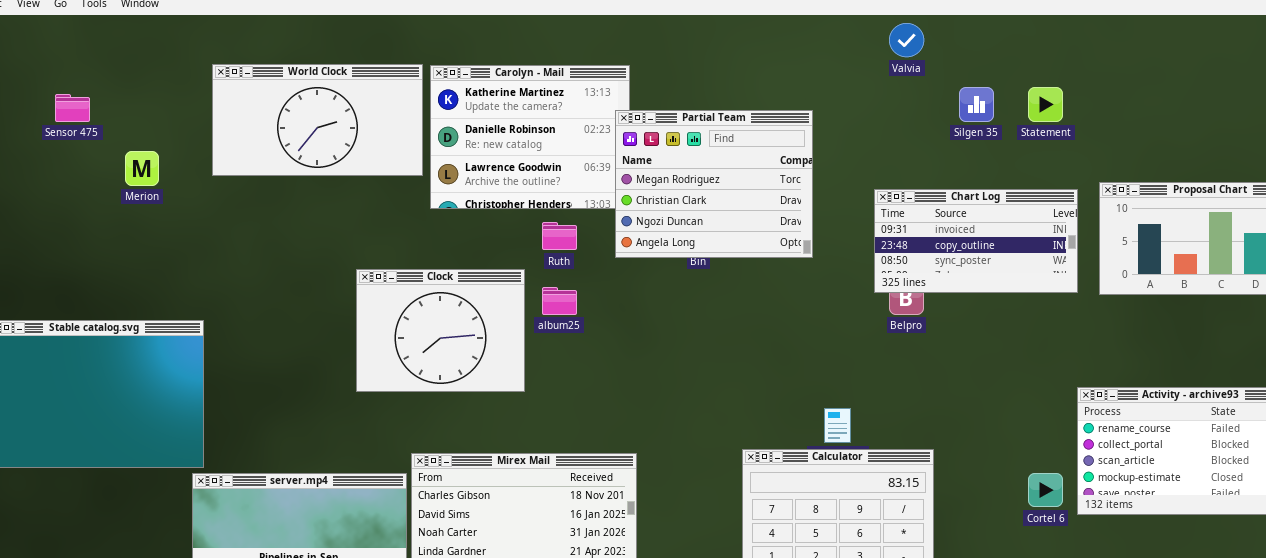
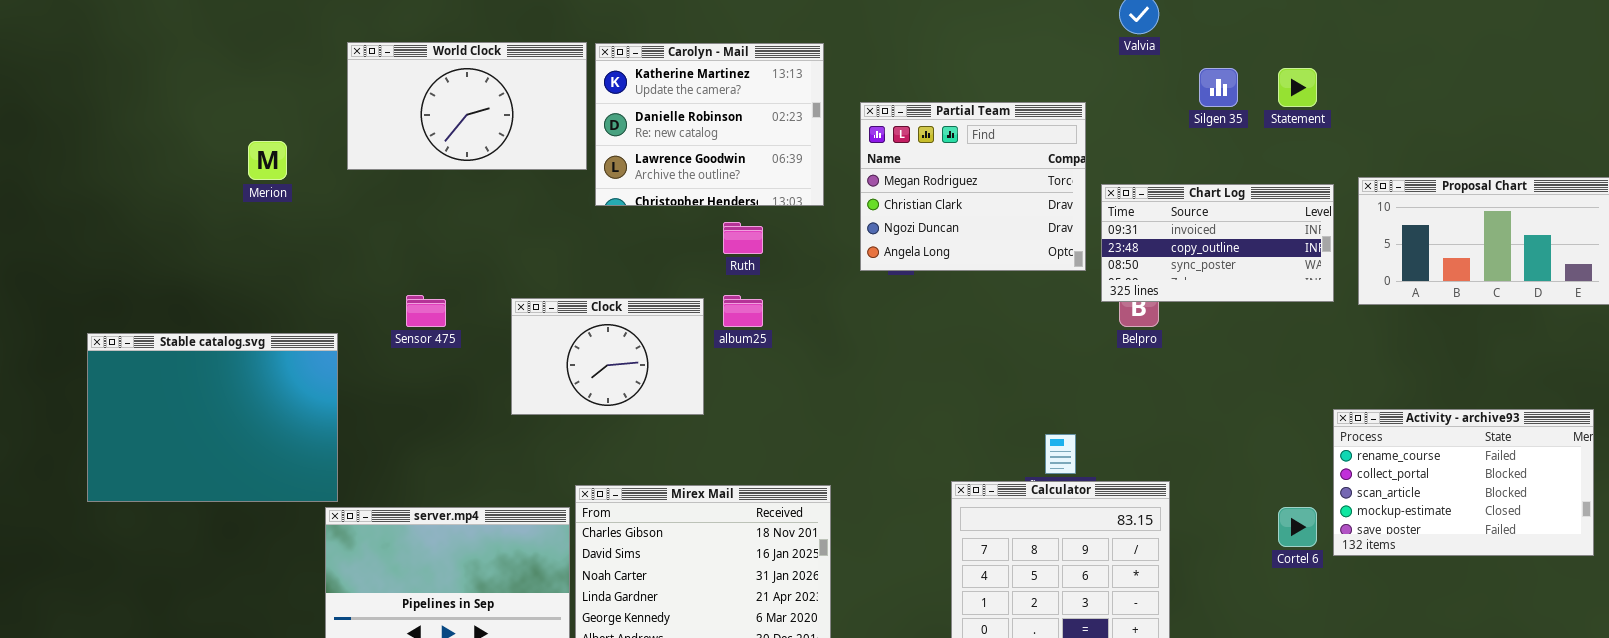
Sensor 475: [55,94,90,122] -> [406,295,446,327], moved
Partial Team: [615,110,813,258] -> [860,102,1086,271], moved
Clock: [356,269,525,392] -> [511,298,704,415], resized

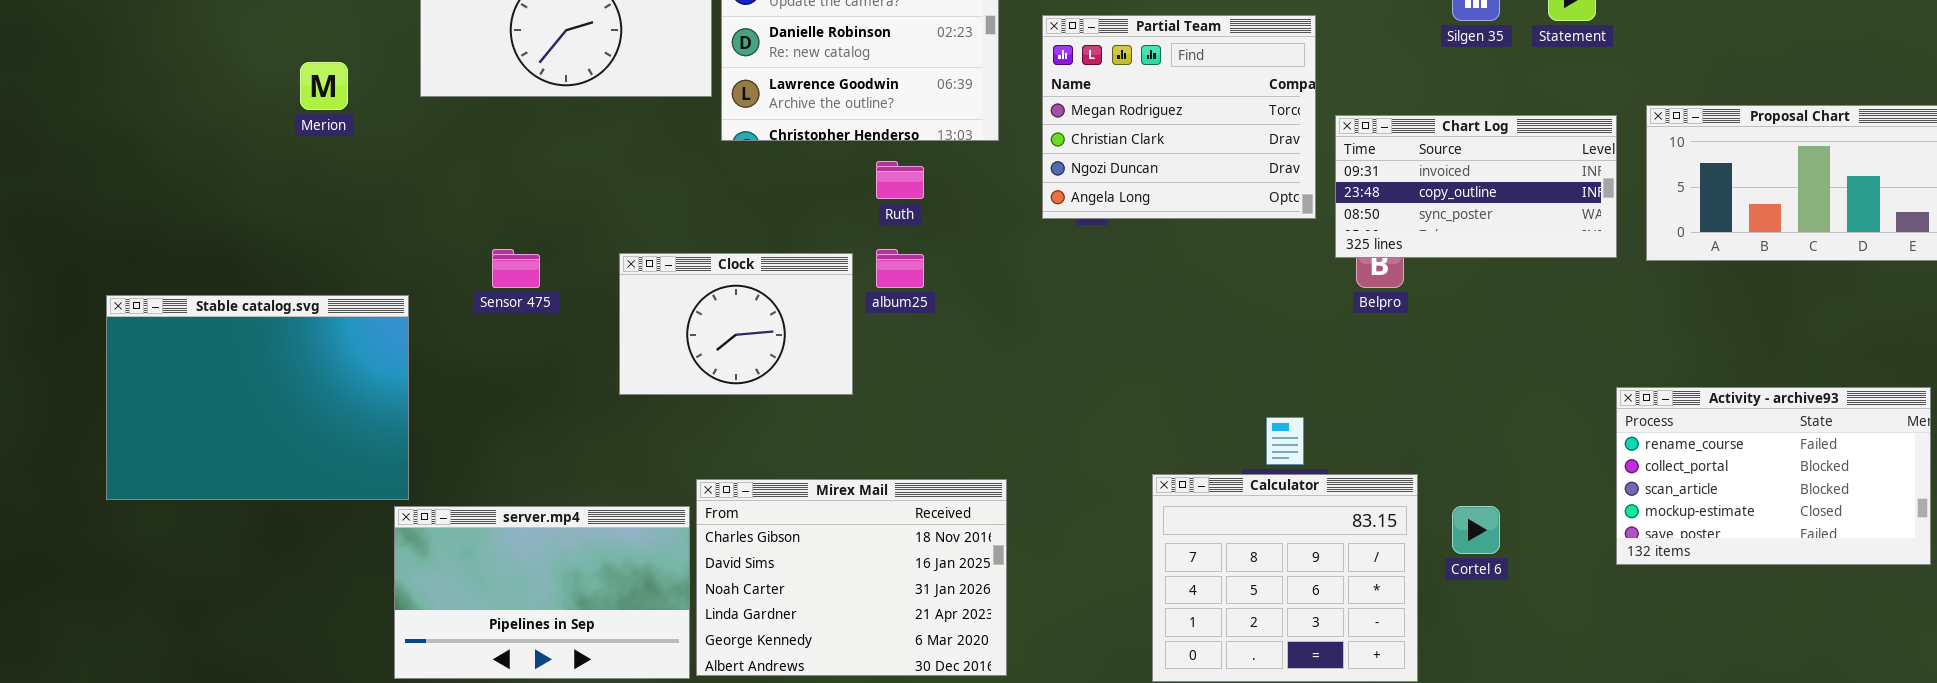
Cortel 6: [1278,507,1317,547] -> [1452,506,1500,554], moved

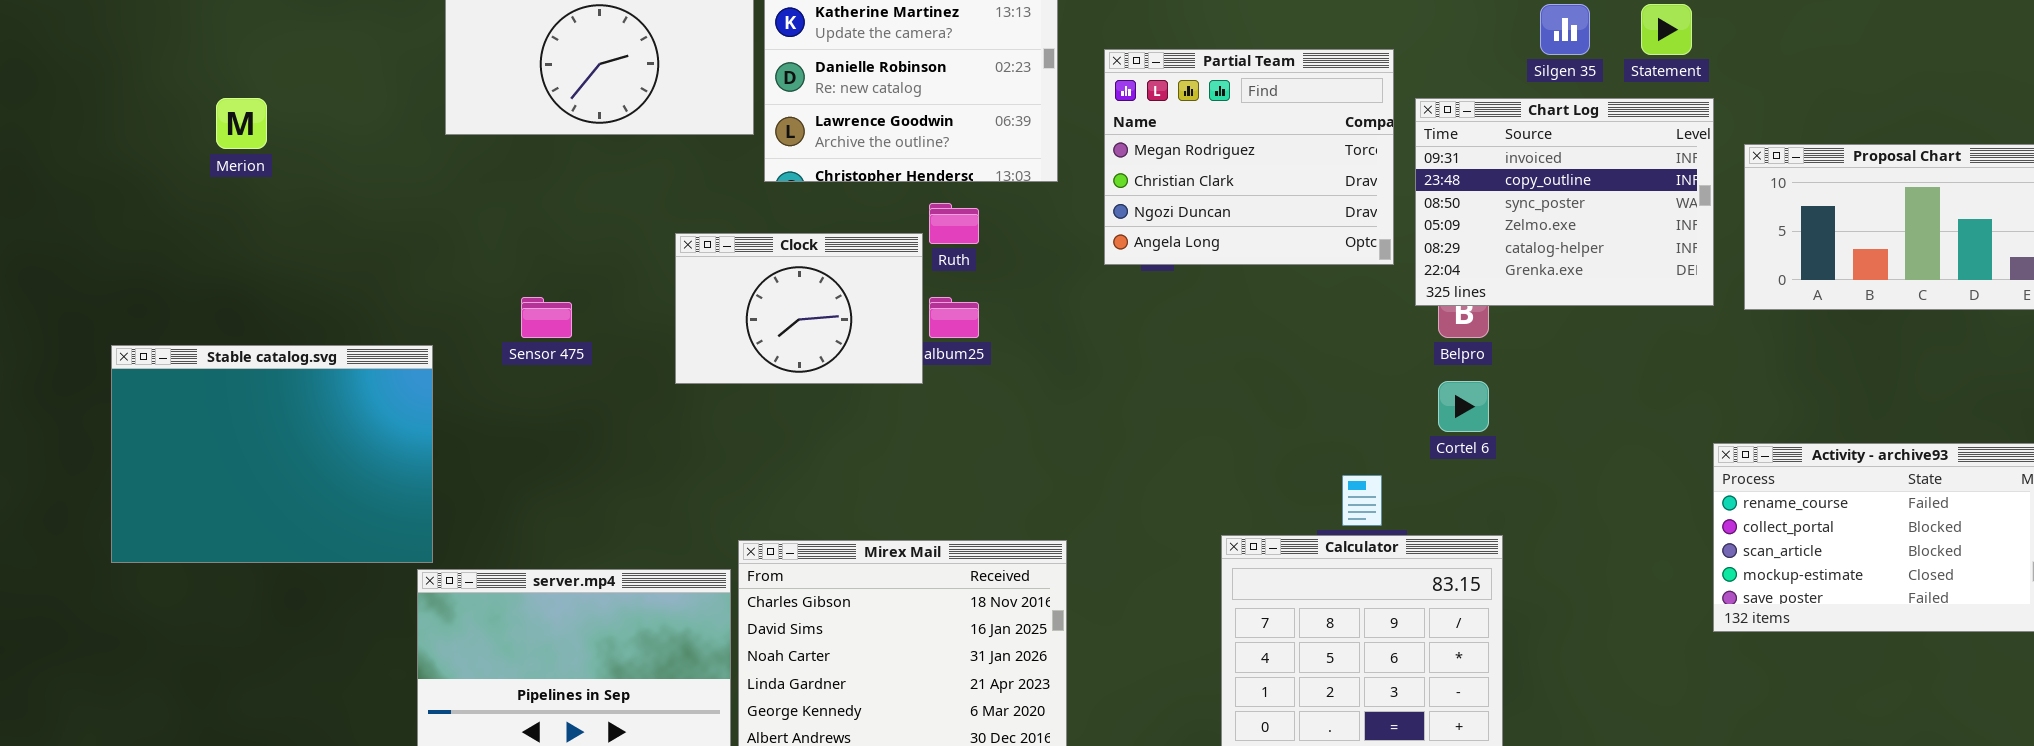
Merion: [300,62,348,110] -> [216,98,267,149], moved
Chart Log: [1335,115,1617,258] -> [1415,98,1714,306], resized
Clock: [619,253,853,395] -> [675,233,923,384], moved
Cortel 6: [1452,506,1500,554] -> [1438,381,1489,432], moved

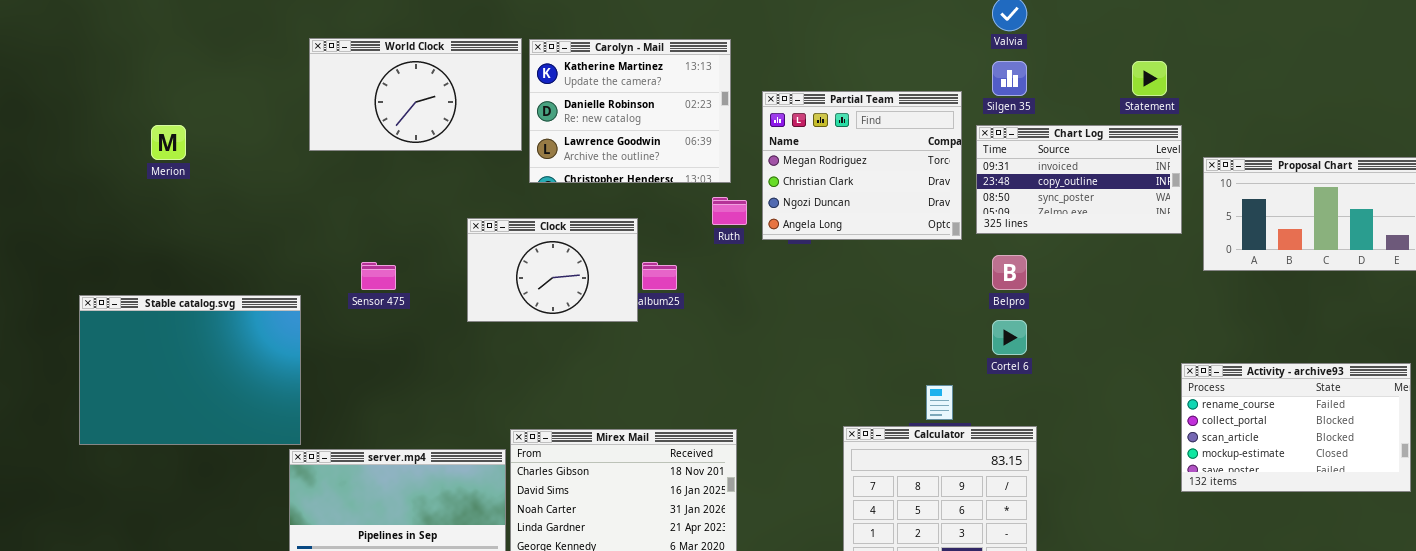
Silgen 35: [1540,4,1590,55] -> [992,61,1027,96], moved
Chart Log: [1415,98,1714,306] -> [976,125,1182,234], resized
Ruth: [929,203,979,244] -> [712,197,747,225], moved

